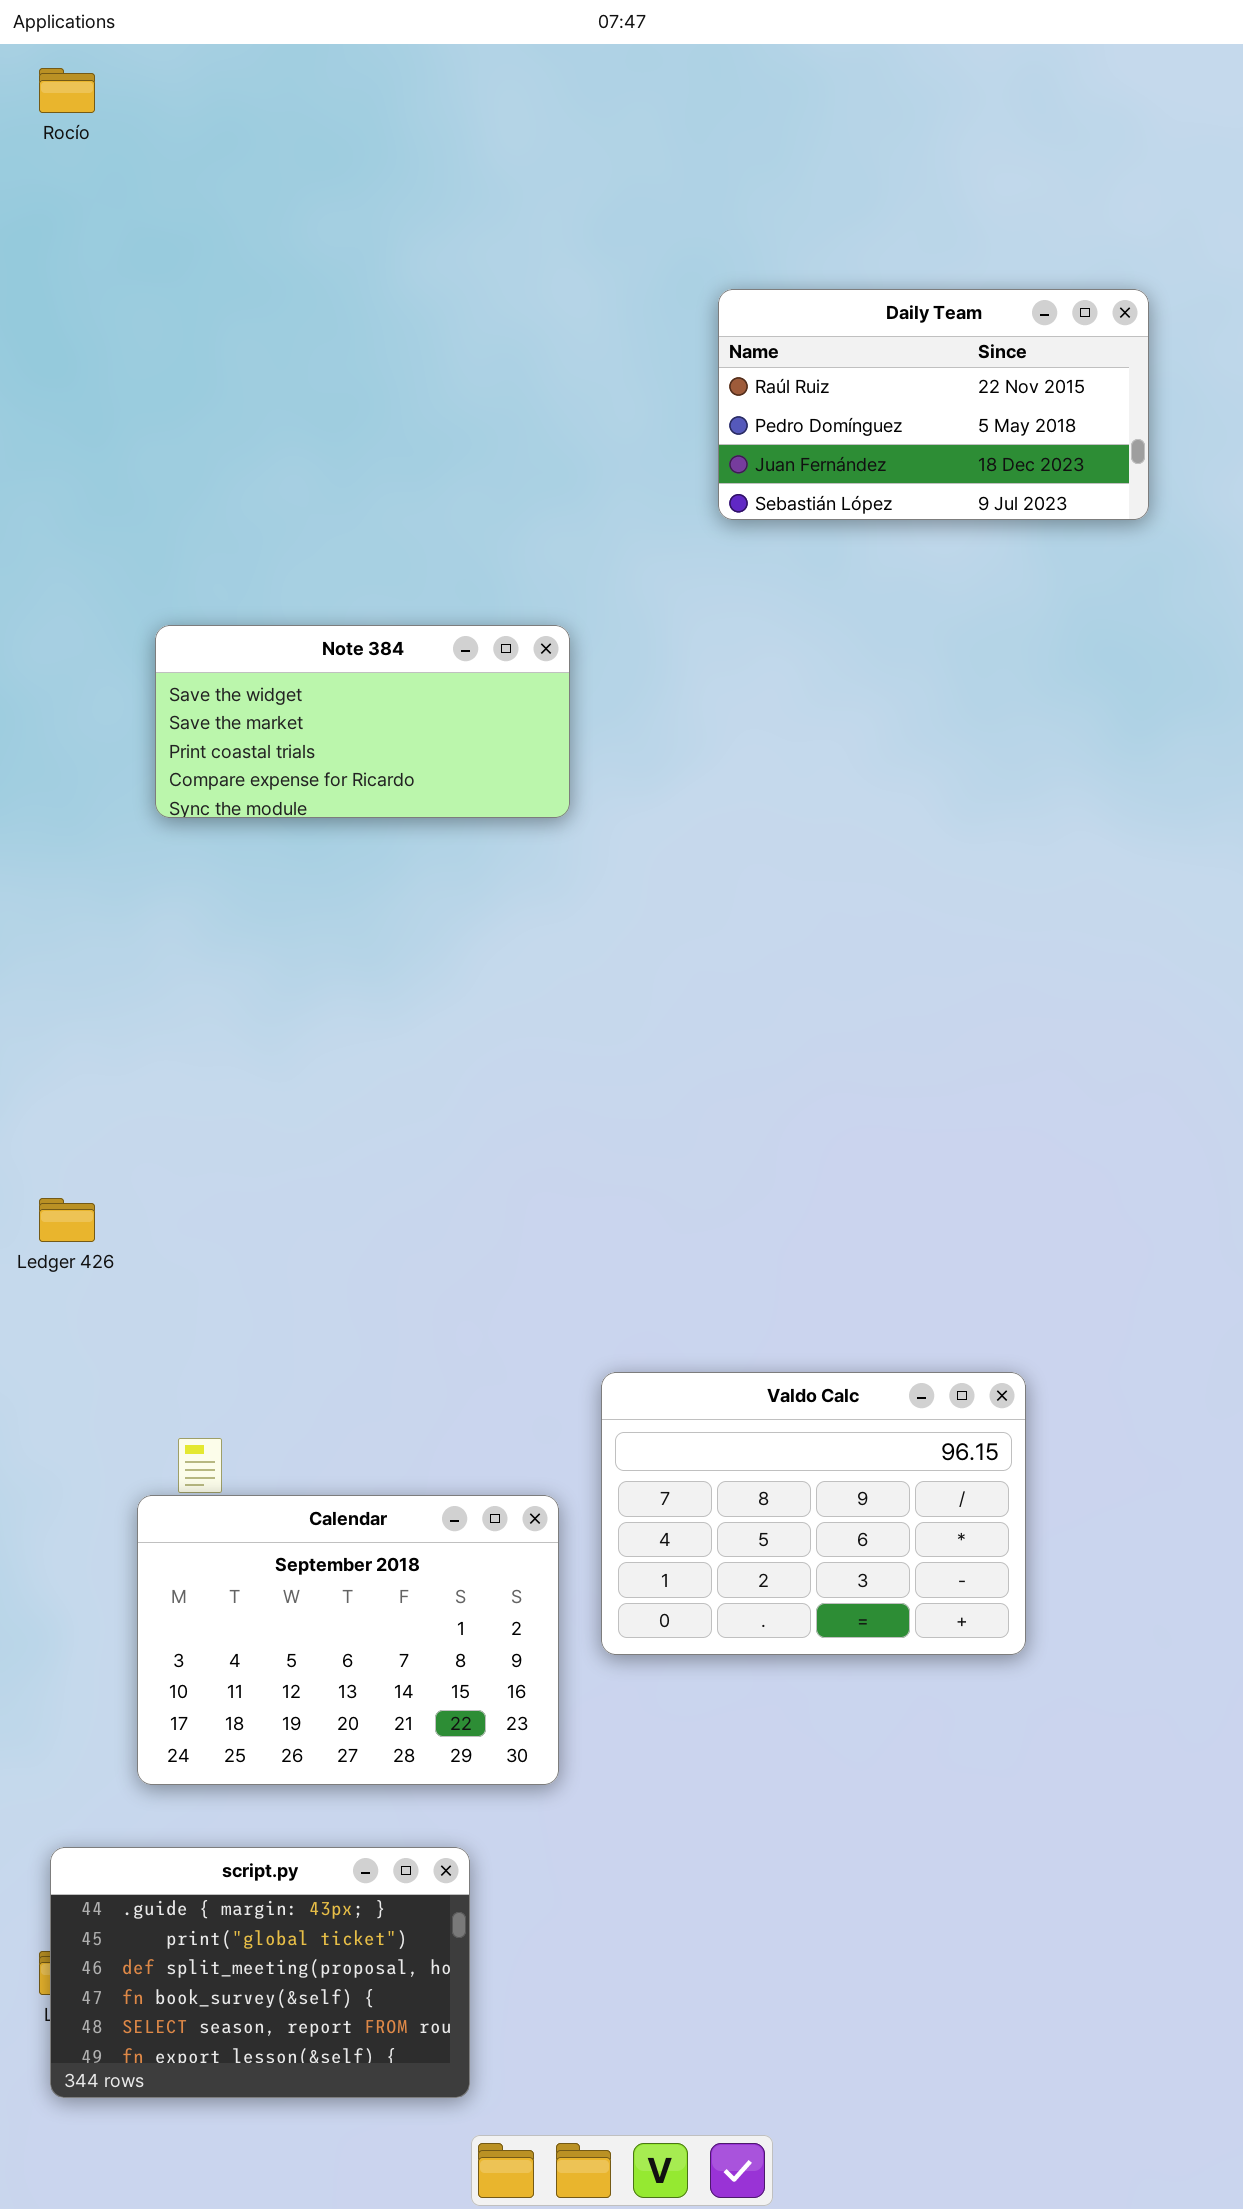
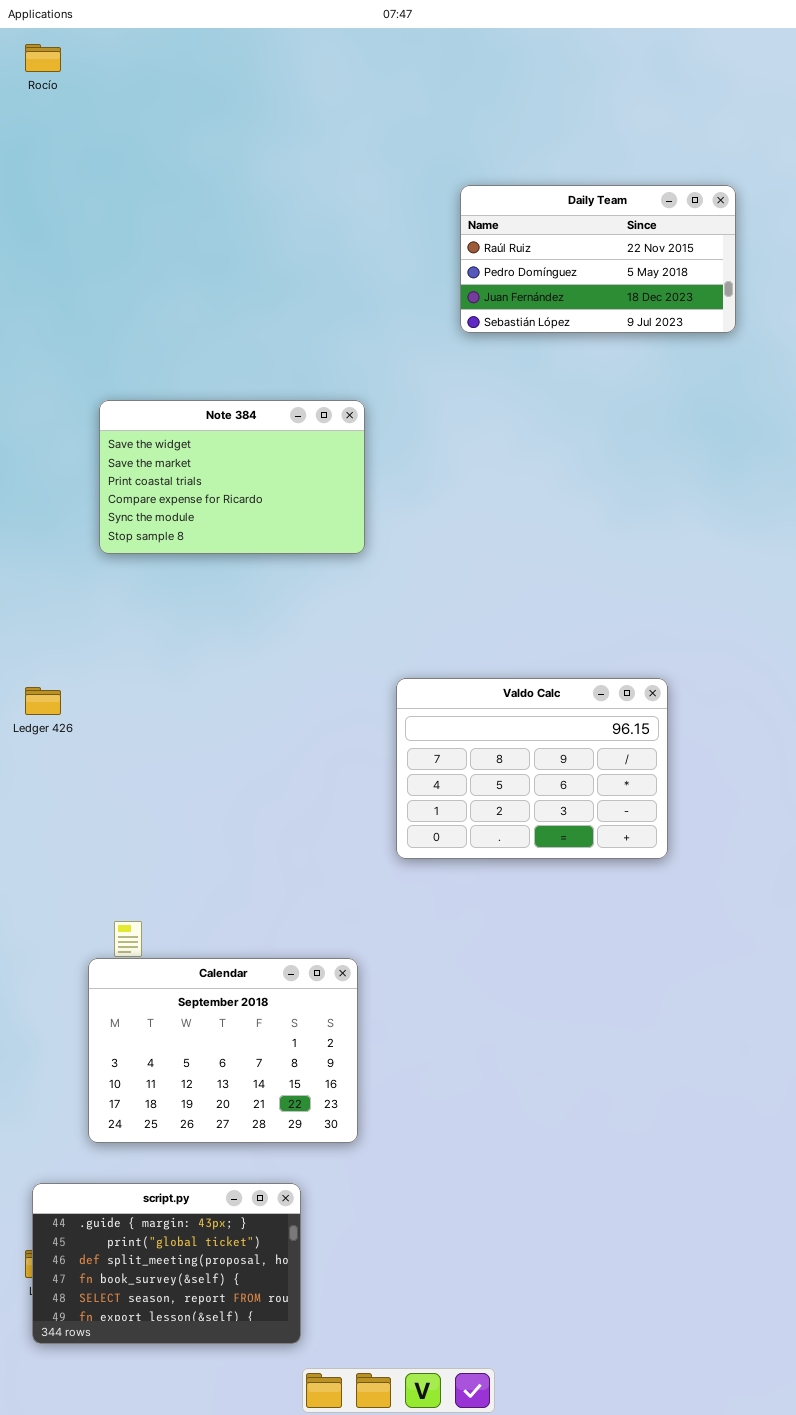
Note 384: [155,625,570,818] -> [99,400,365,554], resized
Ledger 426: [39,1198,95,1242] -> [25,687,61,715], moved
Valdo Calc: [601,1372,1026,1655] -> [396,678,668,859], moved

